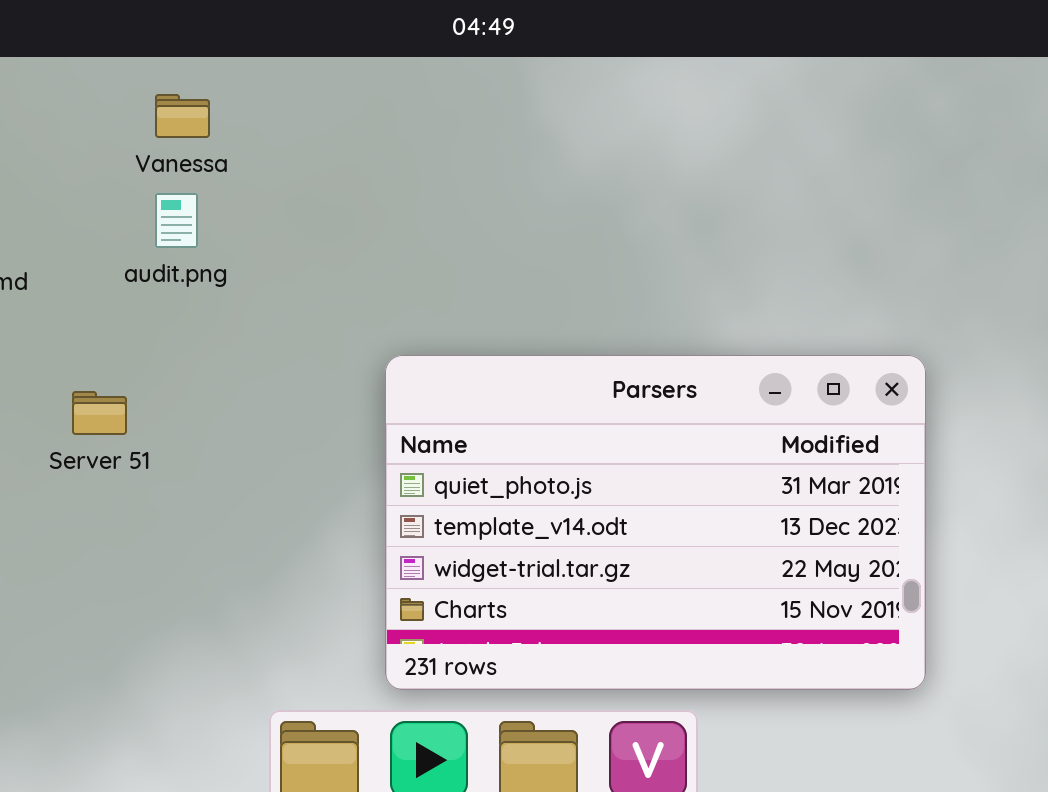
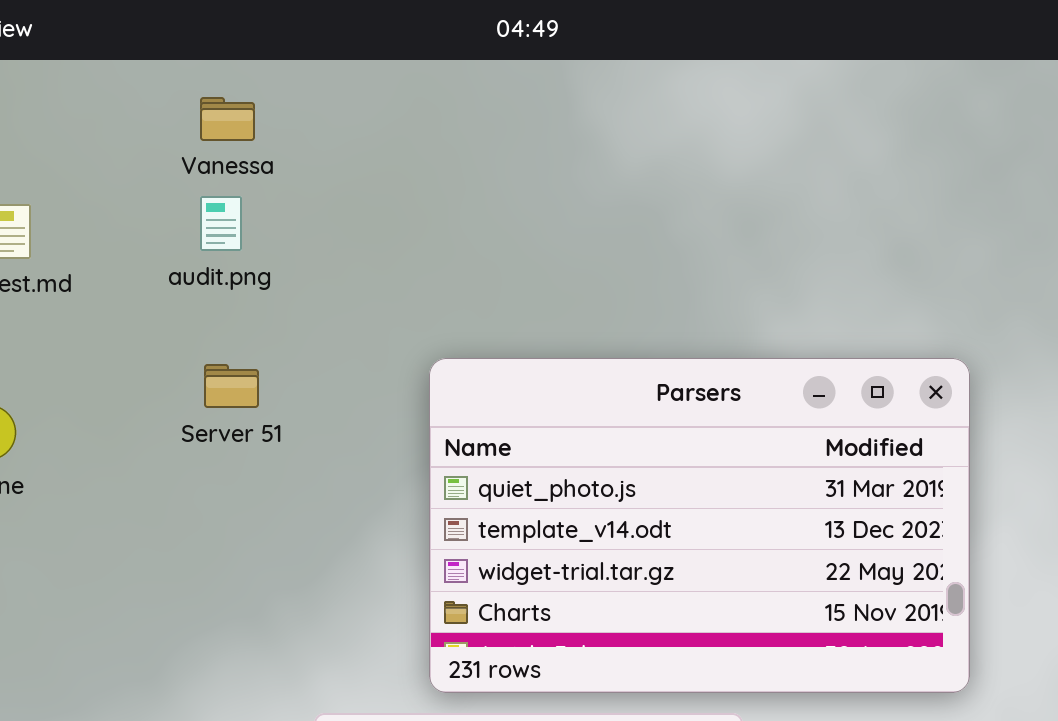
Server 51: [72,391,127,435] -> [204,364,259,408], moved

